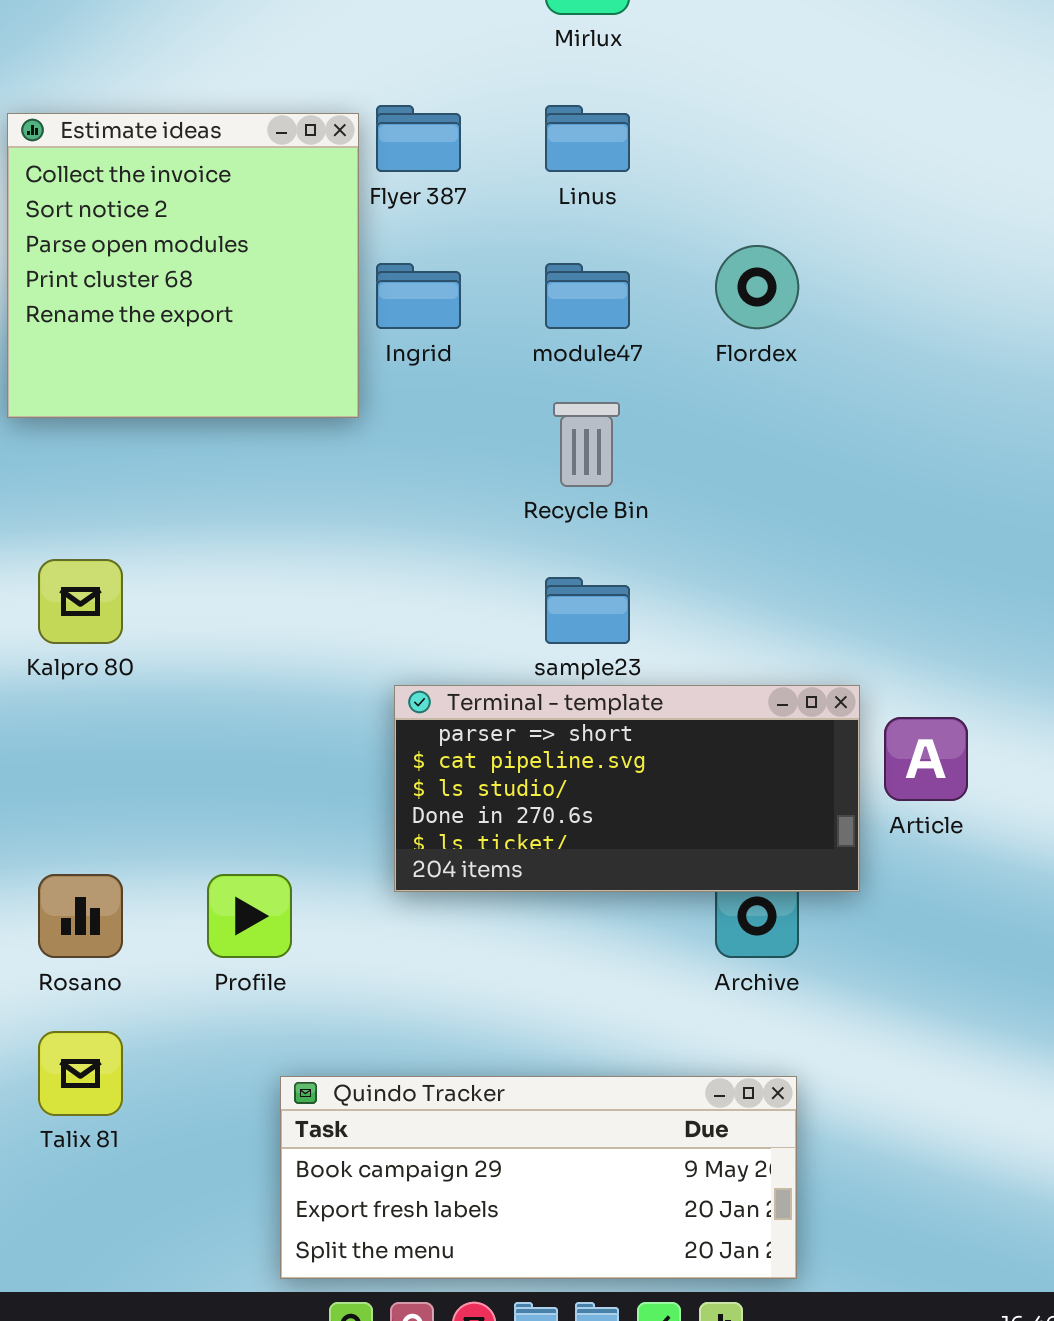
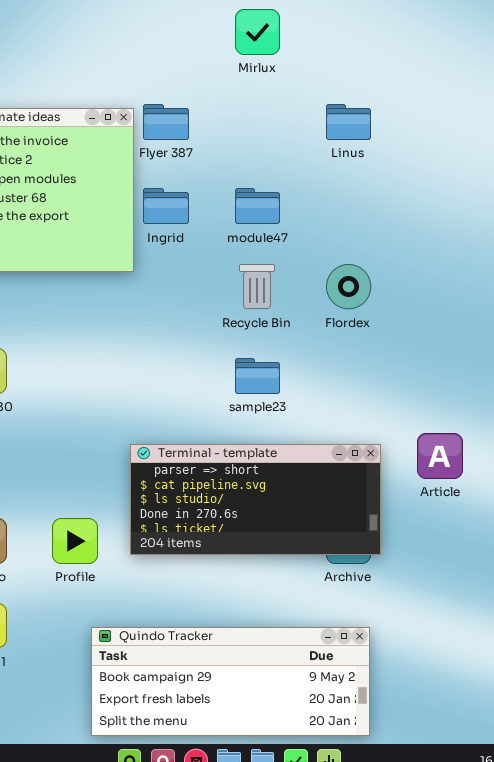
Linus: [545,105,630,172] -> [326,104,371,140], moved
Flordex: [715,245,799,329] -> [326,264,371,309], moved
Terminal - template: [394,685,860,892] -> [130,444,381,555], moved

